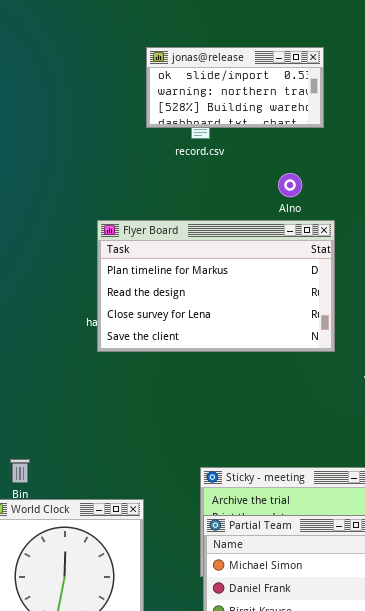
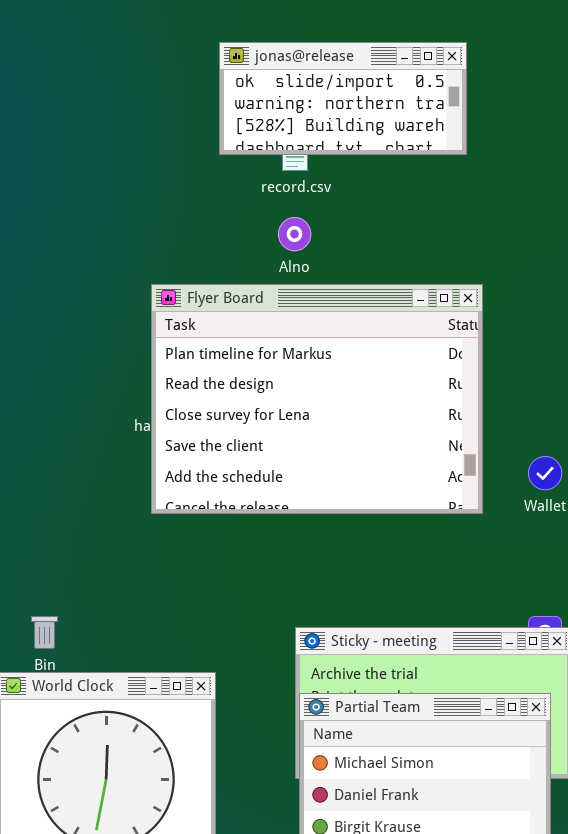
Alno: [278,173,302,197] -> [278,217,311,251], moved
Flyer Board: [97,220,335,352] -> [151,284,483,514], resized

